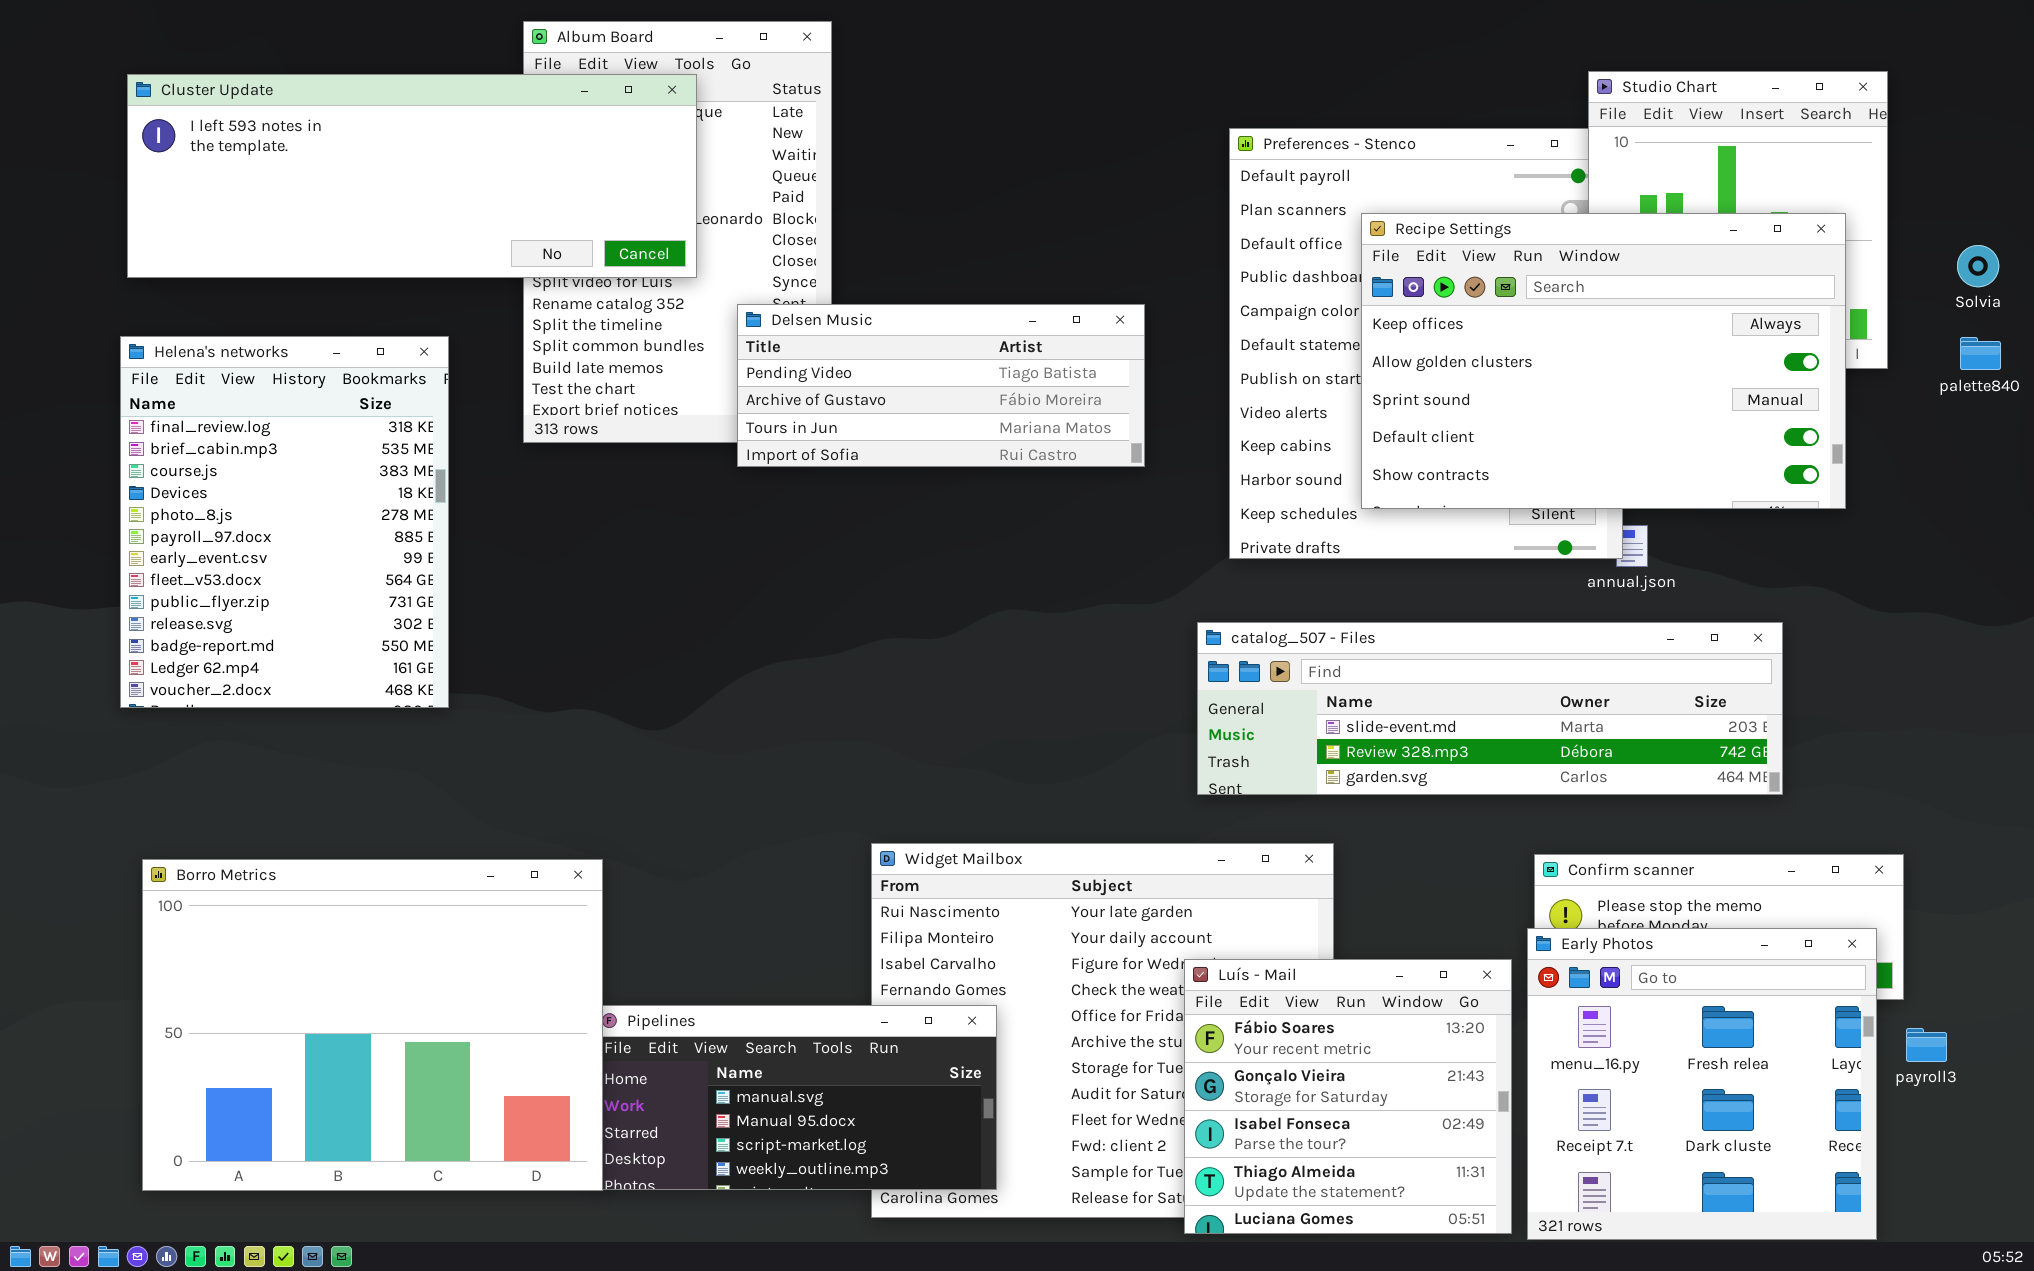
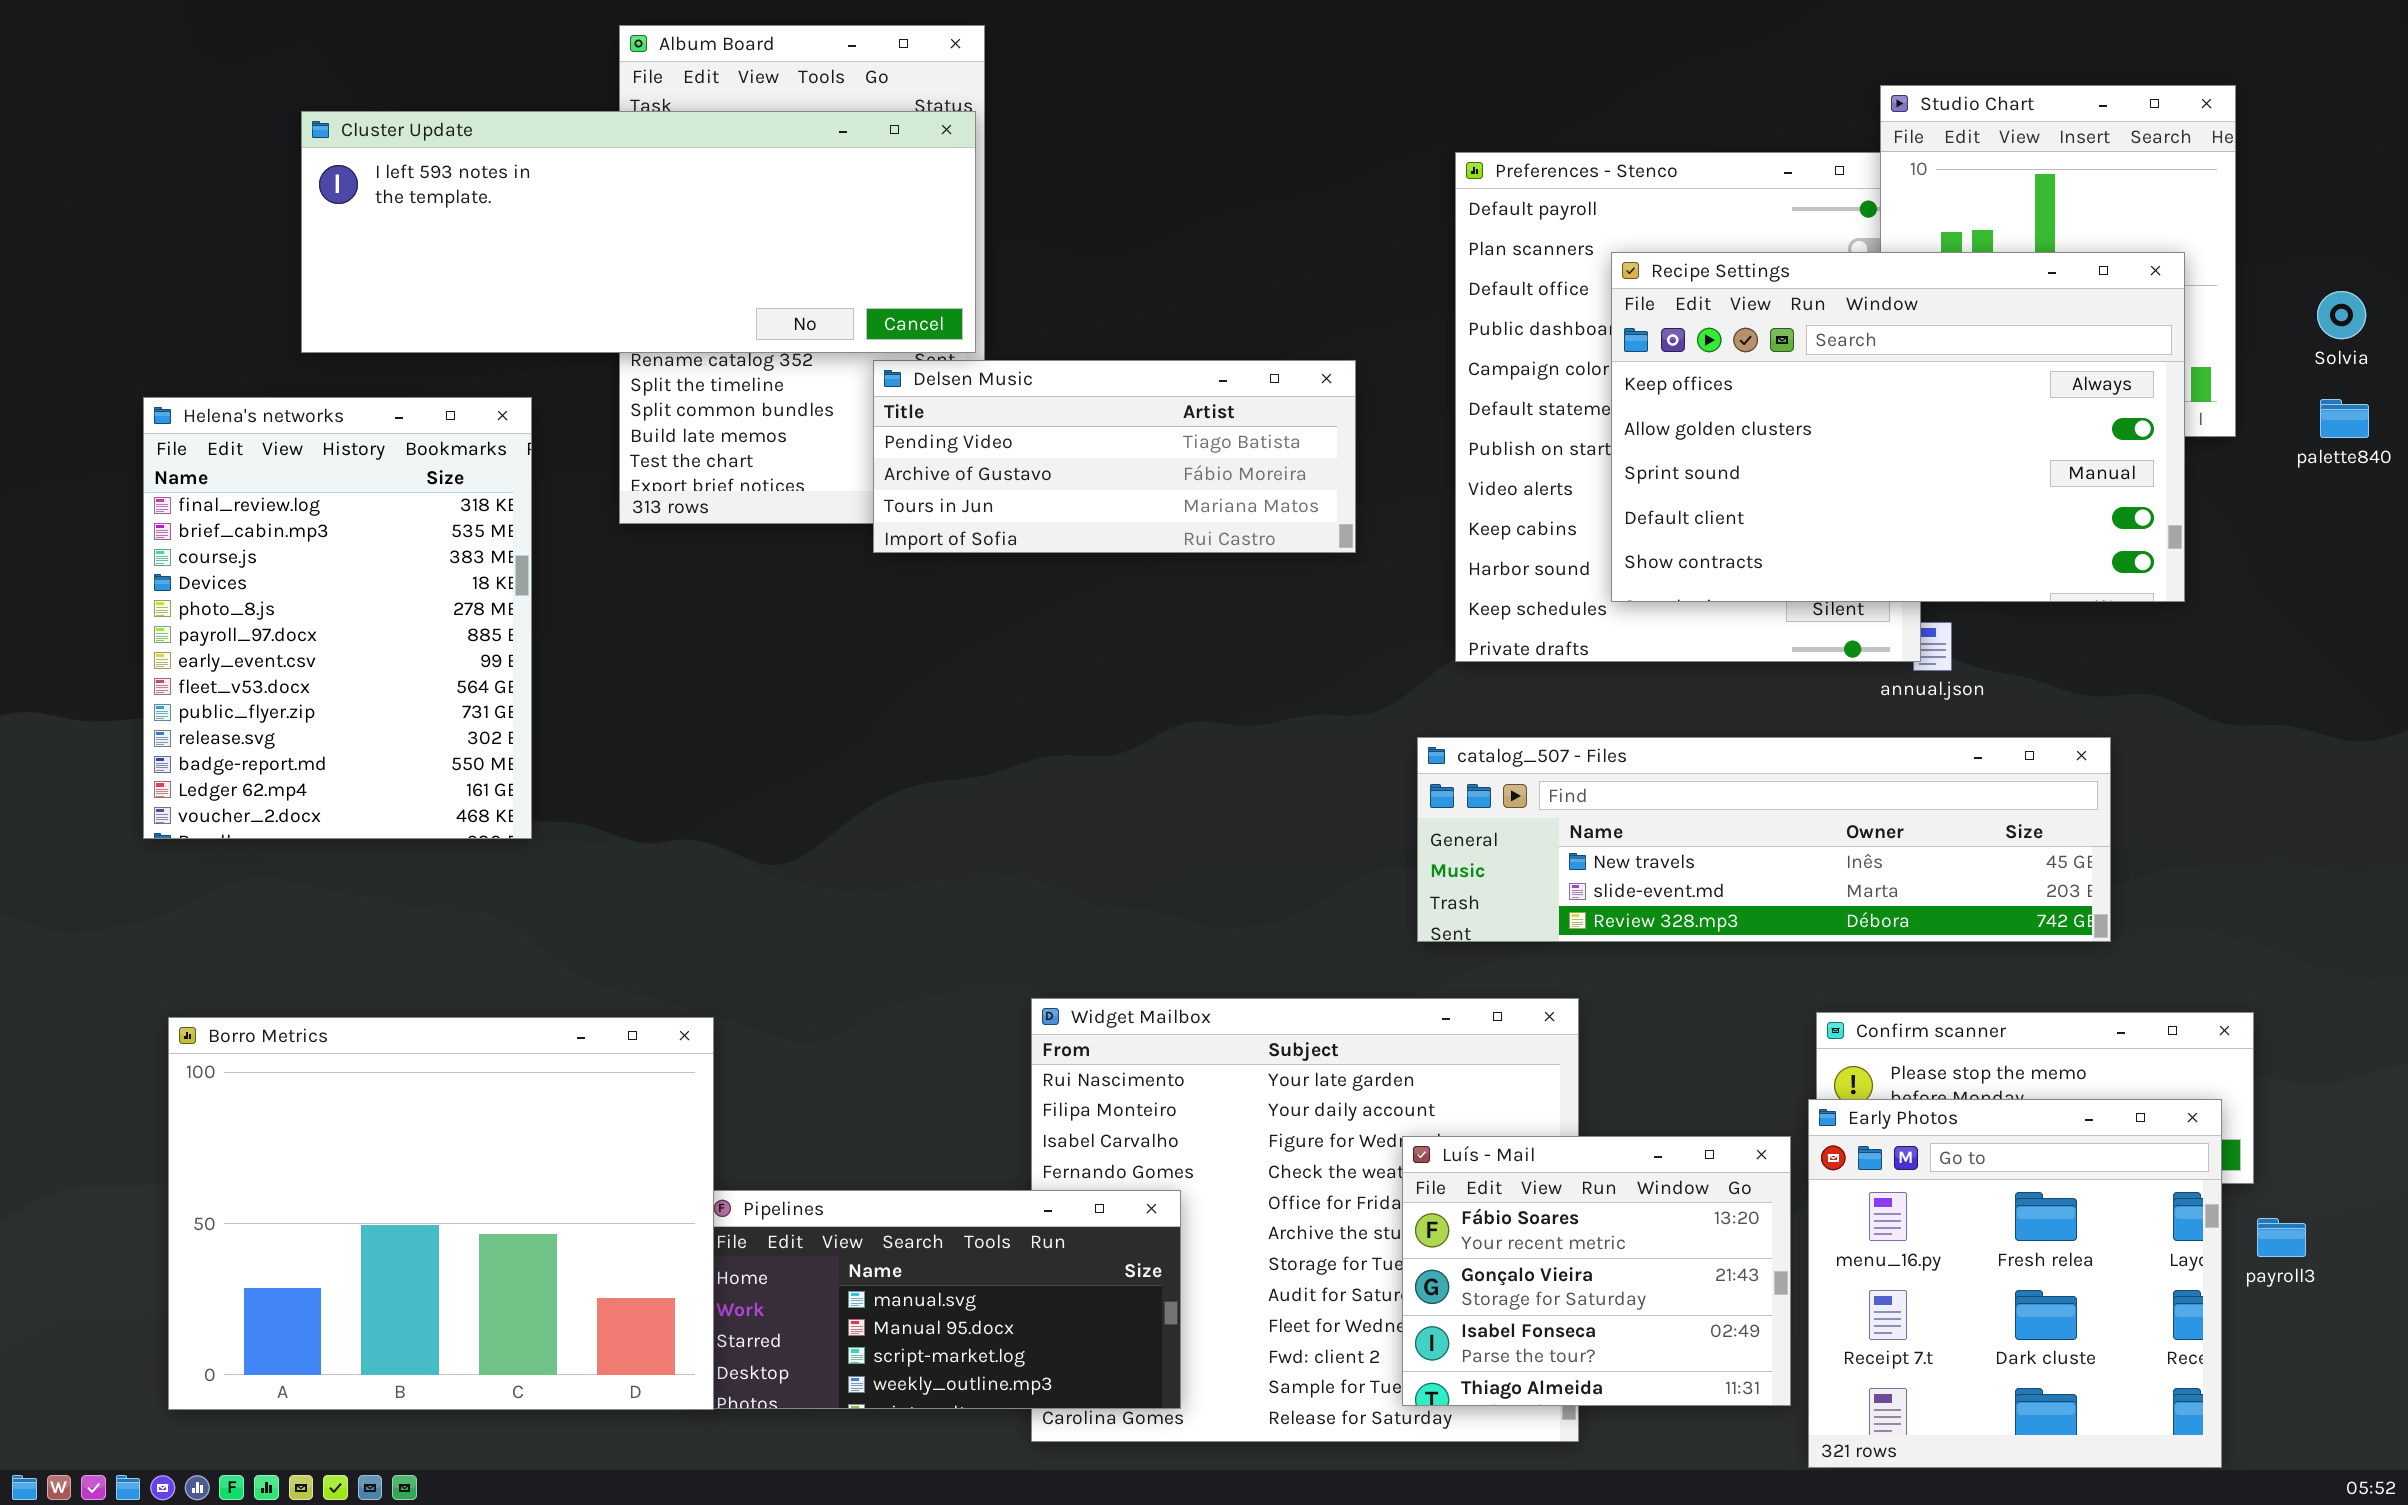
Cluster Update: [127,74,697,278] -> [301,111,976,353], moved
catalog_507 - Files: [1197,622,1783,795] -> [1417,737,2111,942], scrolled up 1 row
Luís - Mail: [1184,959,1512,1234] -> [1402,1136,1791,1406], resized

